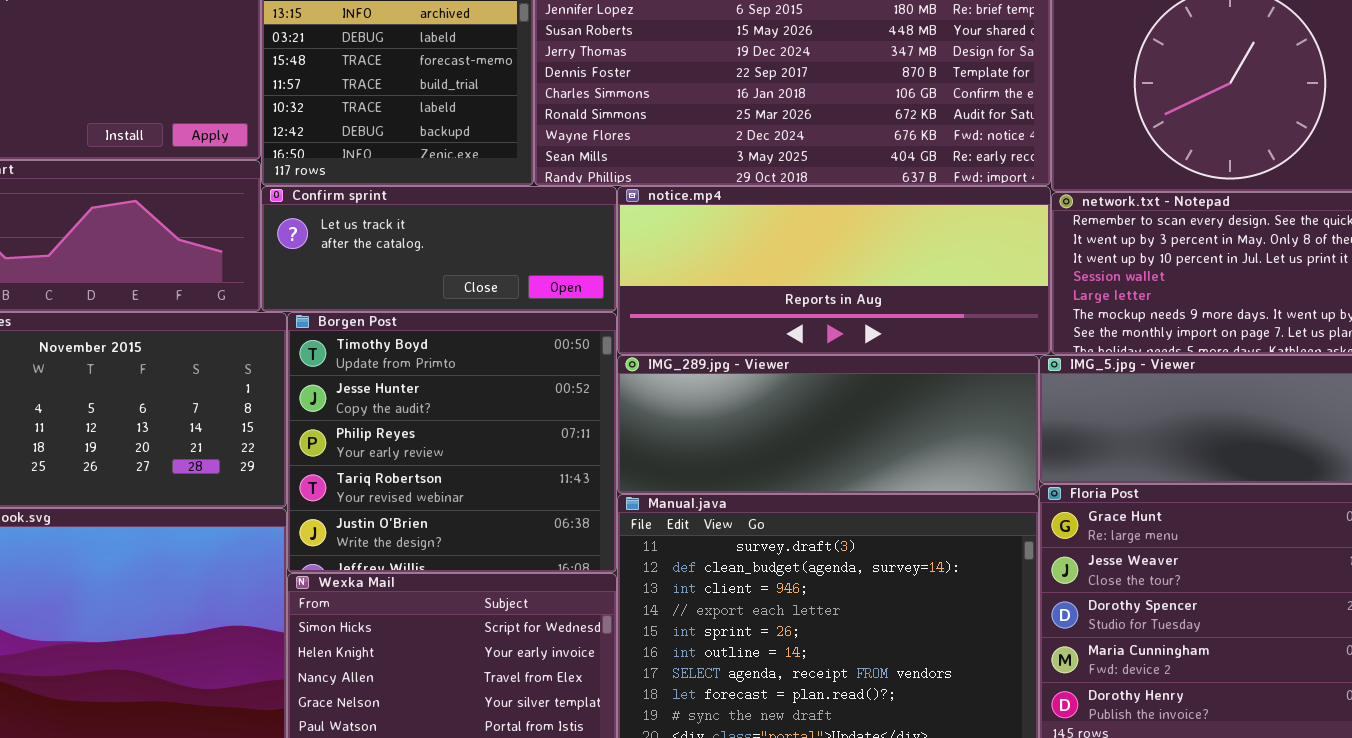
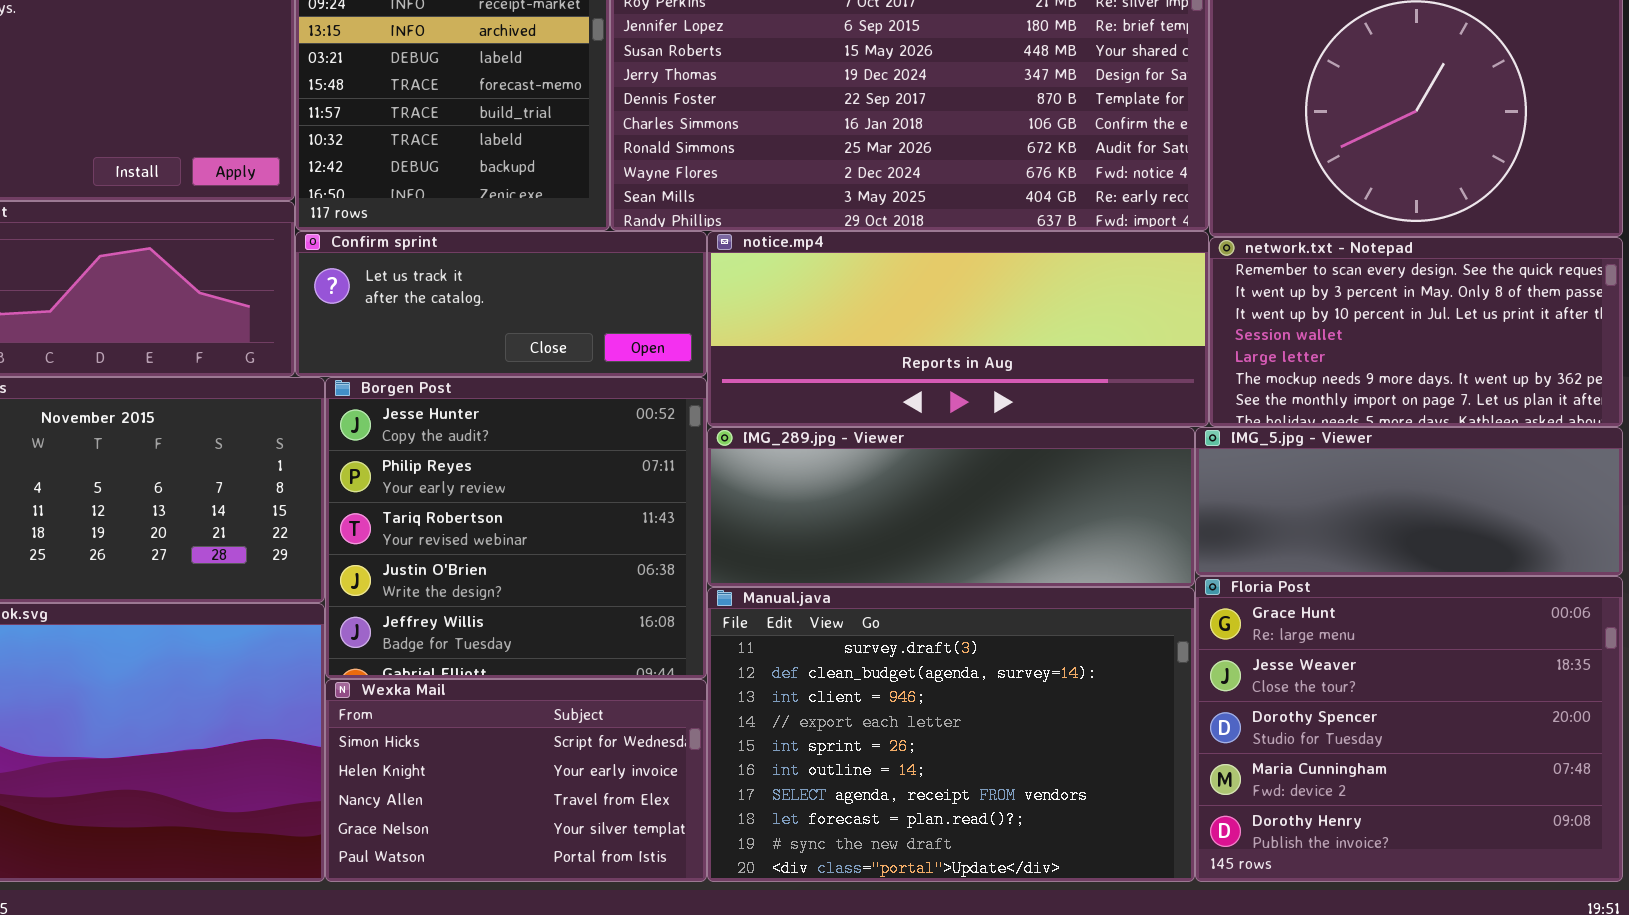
Borgen Post: [287,312,617,573] -> [325,377,707,679], scrolled down 1 row

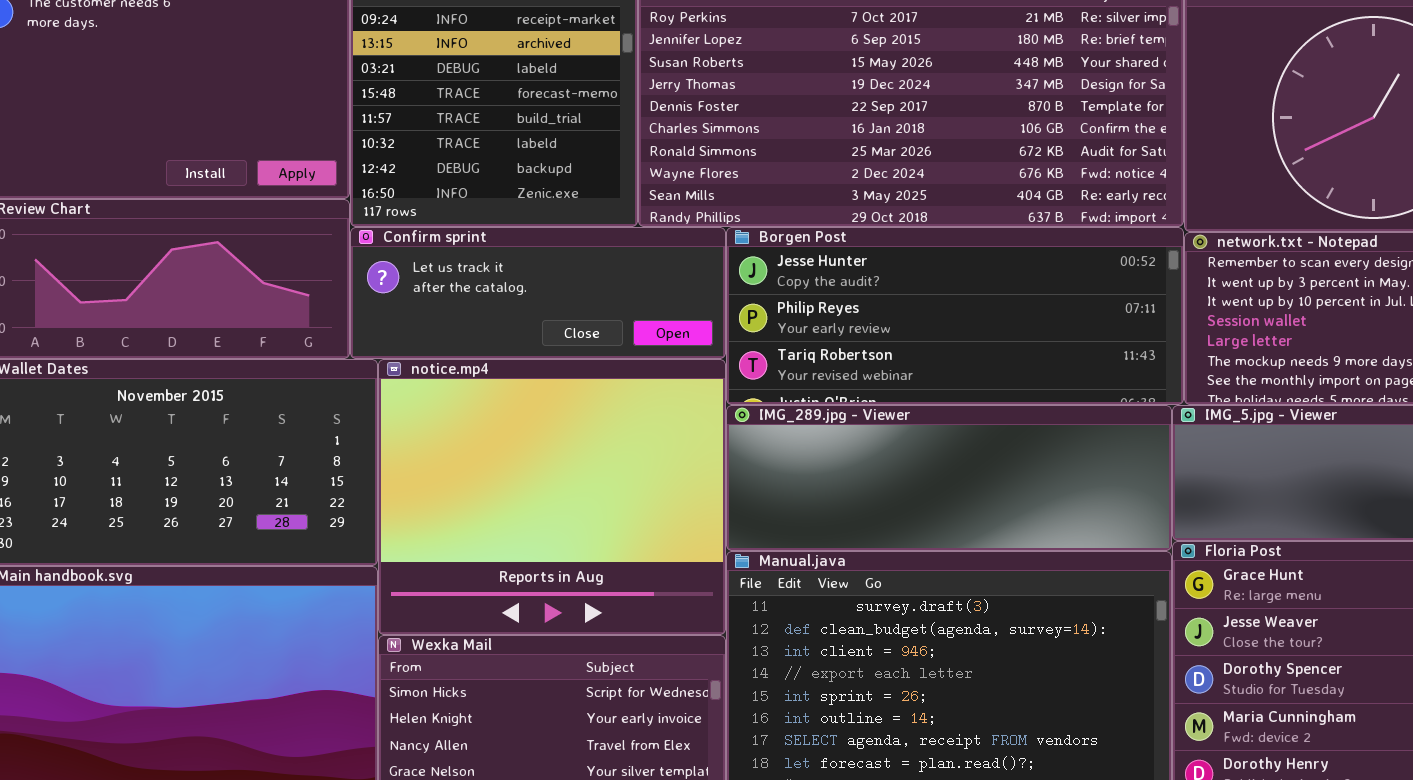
notice.mp4: [707,231,1209,427] -> [378,359,726,635], moved, resized
Borgen Post: [325,377,707,679] -> [726,227,1184,405], moved, resized

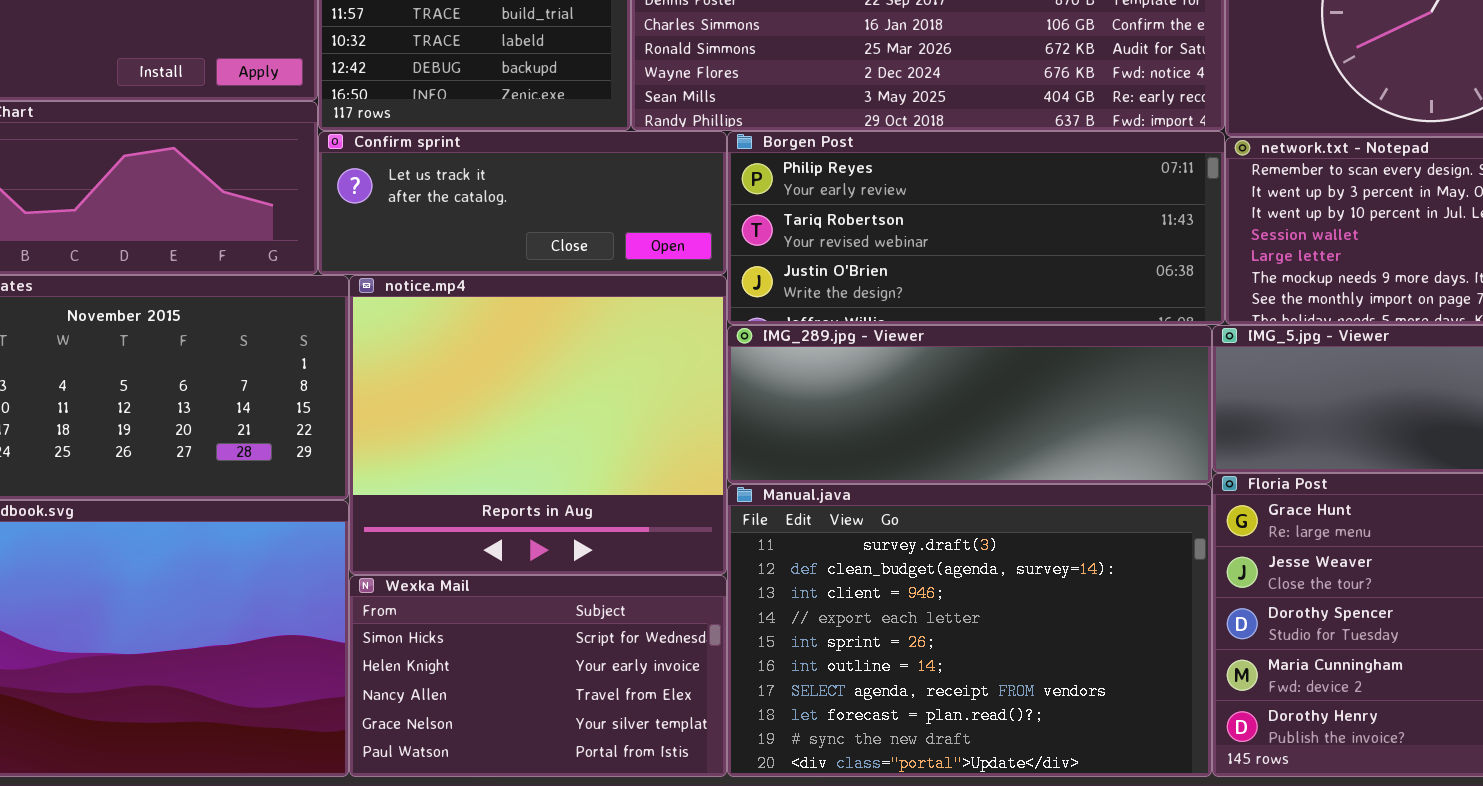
Borgen Post: [726,227,1184,405] -> [727,131,1225,325], scrolled down 1 row

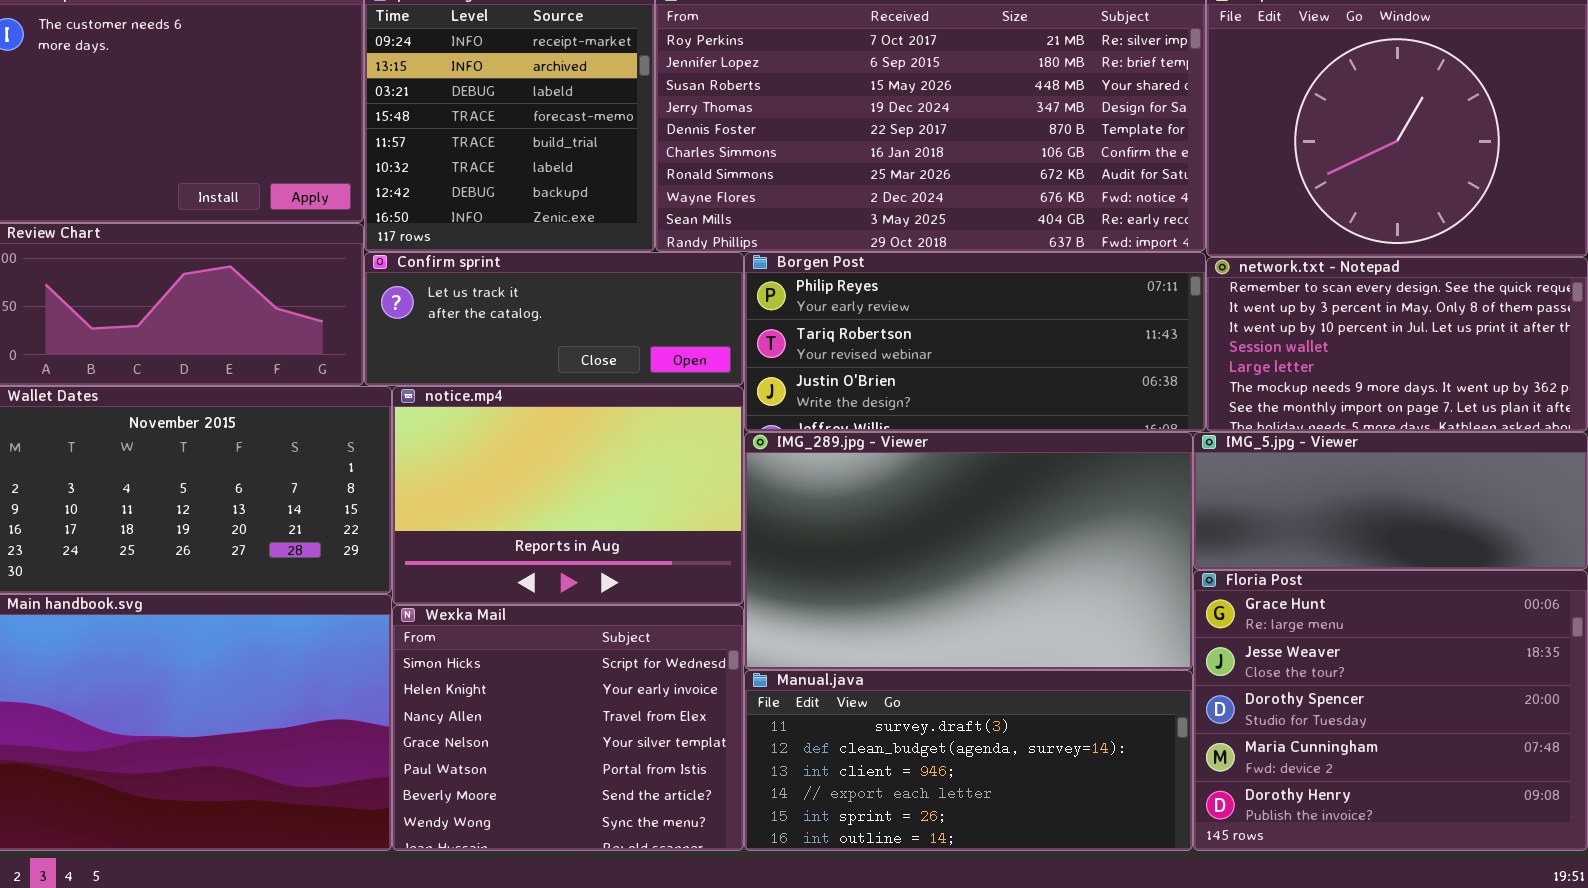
notice.mp4: [349,275,727,575] -> [392,386,744,605], resized
IMG_289.jpg - Viewer: [727,325,1212,484] -> [744,432,1193,670], resized
Manual.java: [727,484,1212,777] -> [744,670,1193,851], resized
Wexka Mail: [349,575,727,777] -> [392,605,744,851], resized

